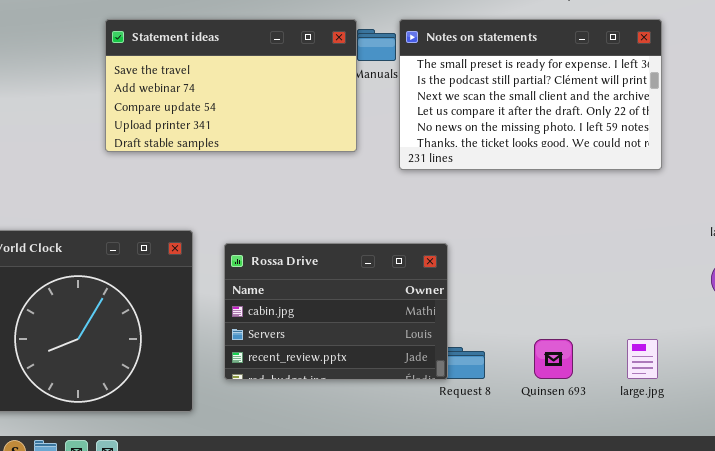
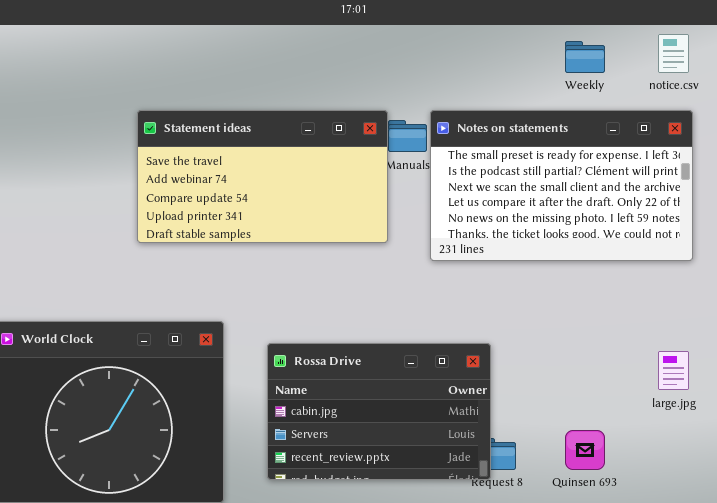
Rossa Drive: [224,243,448,380] -> [267,343,491,480], moved
large.jpg: [627,339,658,379] -> [658,351,689,390], moved

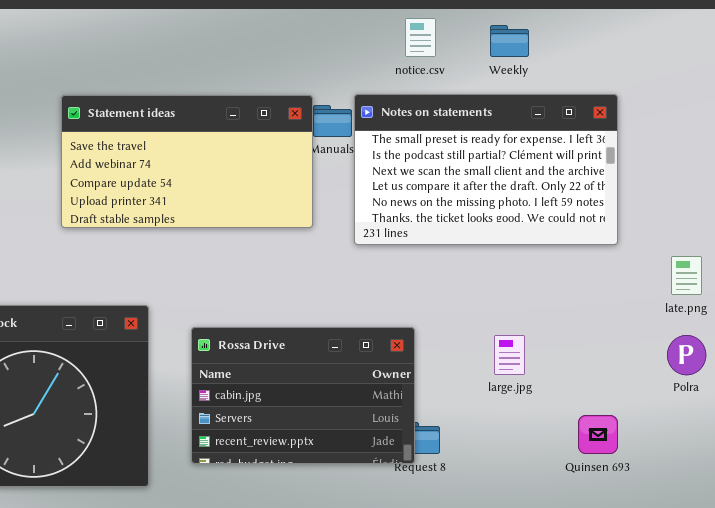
notice.csv: [658,34,689,73] -> [405,18,436,57], moved
large.jpg: [658,351,689,390] -> [494,335,525,375], moved
Quinsen 693: [565,430,605,470] -> [578,415,618,454], moved

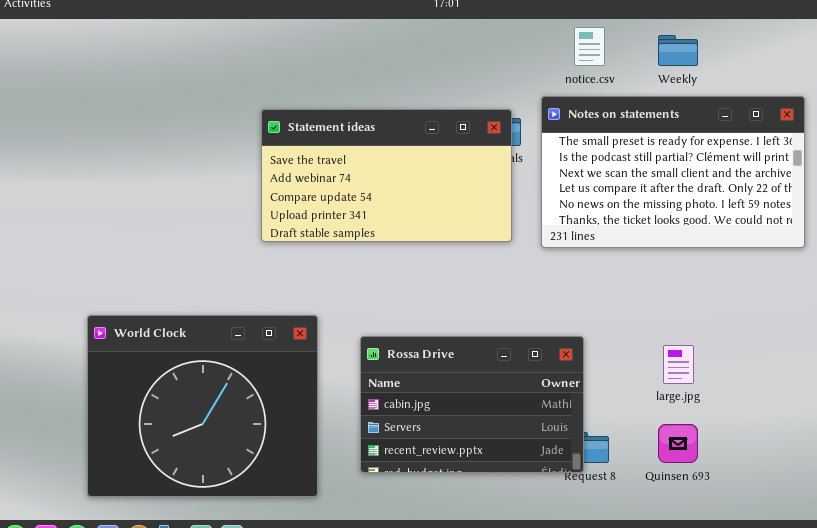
Notes on statements: [354,94,618,245] -> [541,96,805,248], moved
Statement ideas: [61,95,313,228] -> [261,109,512,242], moved
Quinsen 693: [578,415,618,454] -> [658,424,698,463], moved

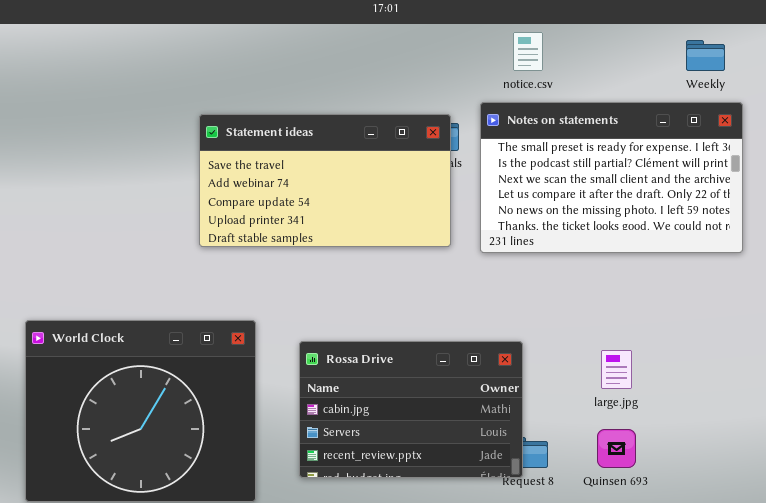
Weekly: [658,35,698,66] -> [686,40,725,71], moved

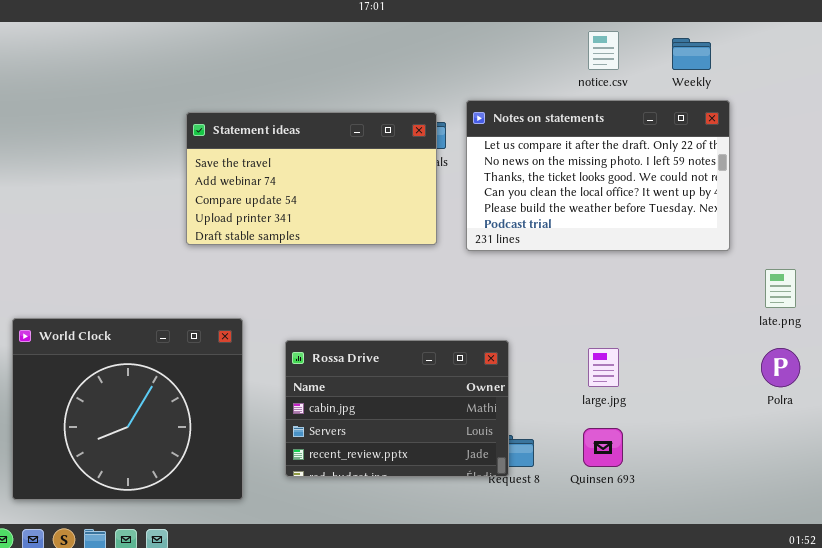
notice.csv: [513,32,543,71] -> [588,31,619,70], moved
Notes on statements: [480,102,743,253] -> [466,100,730,251], scrolled down 3 rows

